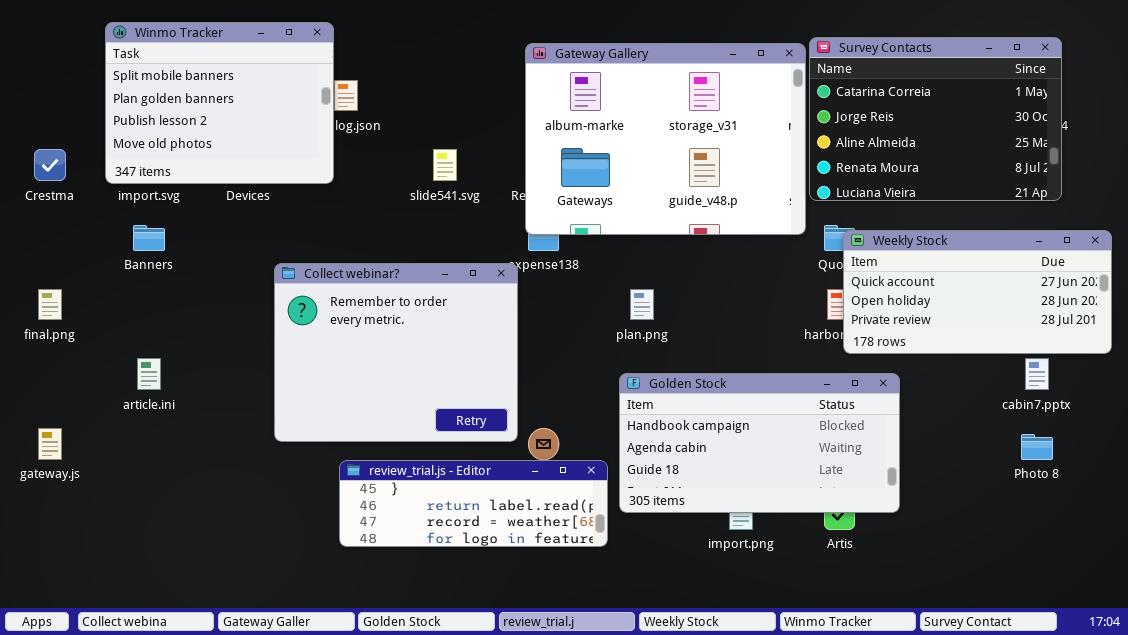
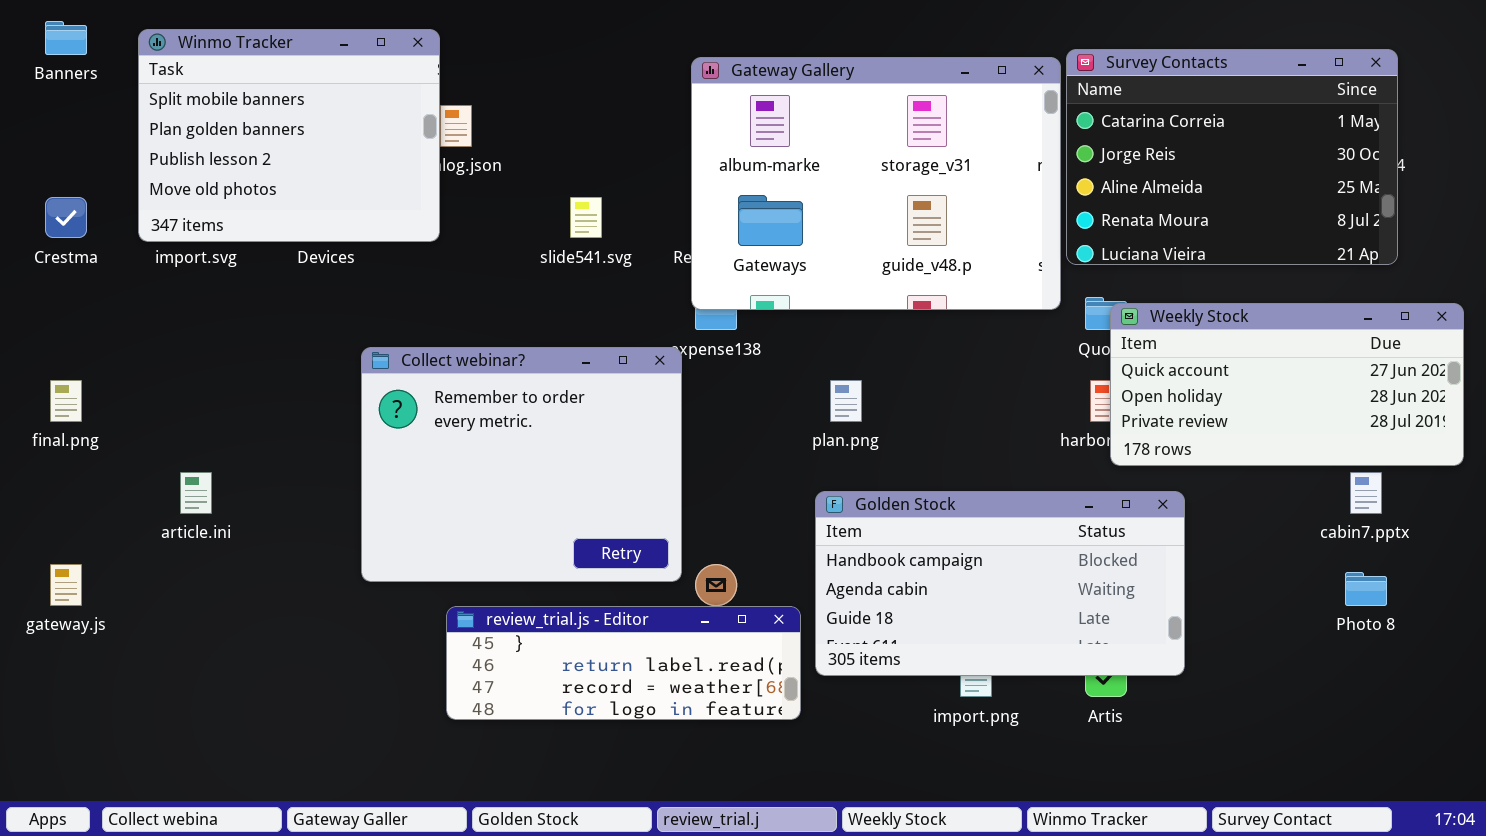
Banners: [133,225,165,251] -> [45,21,87,55], moved

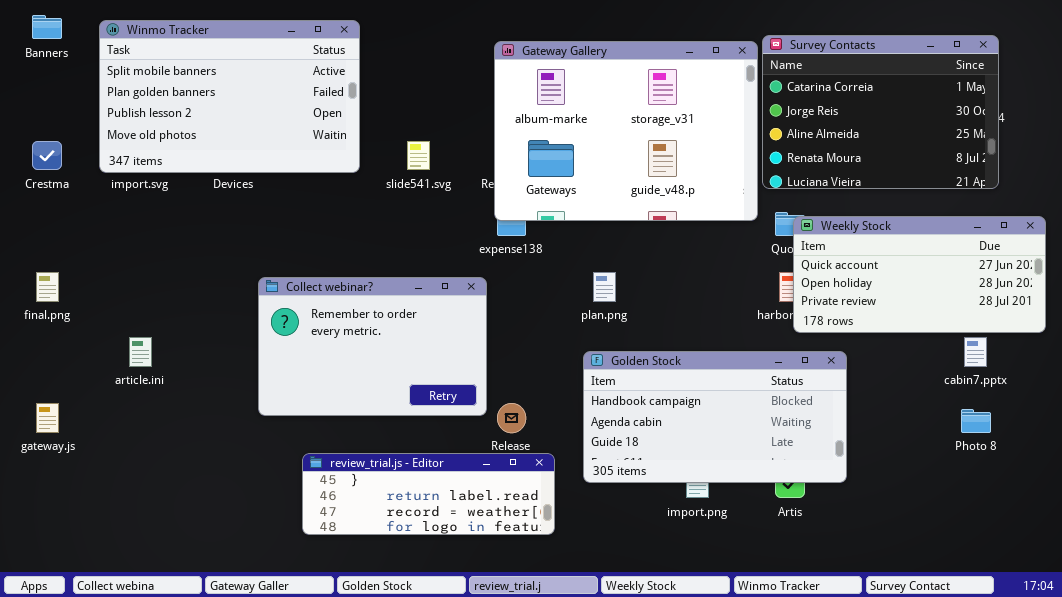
Winmo Tracker: [138,29,440,242] -> [99,20,360,173], resized
Collect webinar?: [361,347,682,582] -> [258,277,487,416], resized
review_trial.js - Editor: [446,606,801,720] -> [302,453,555,535], moved

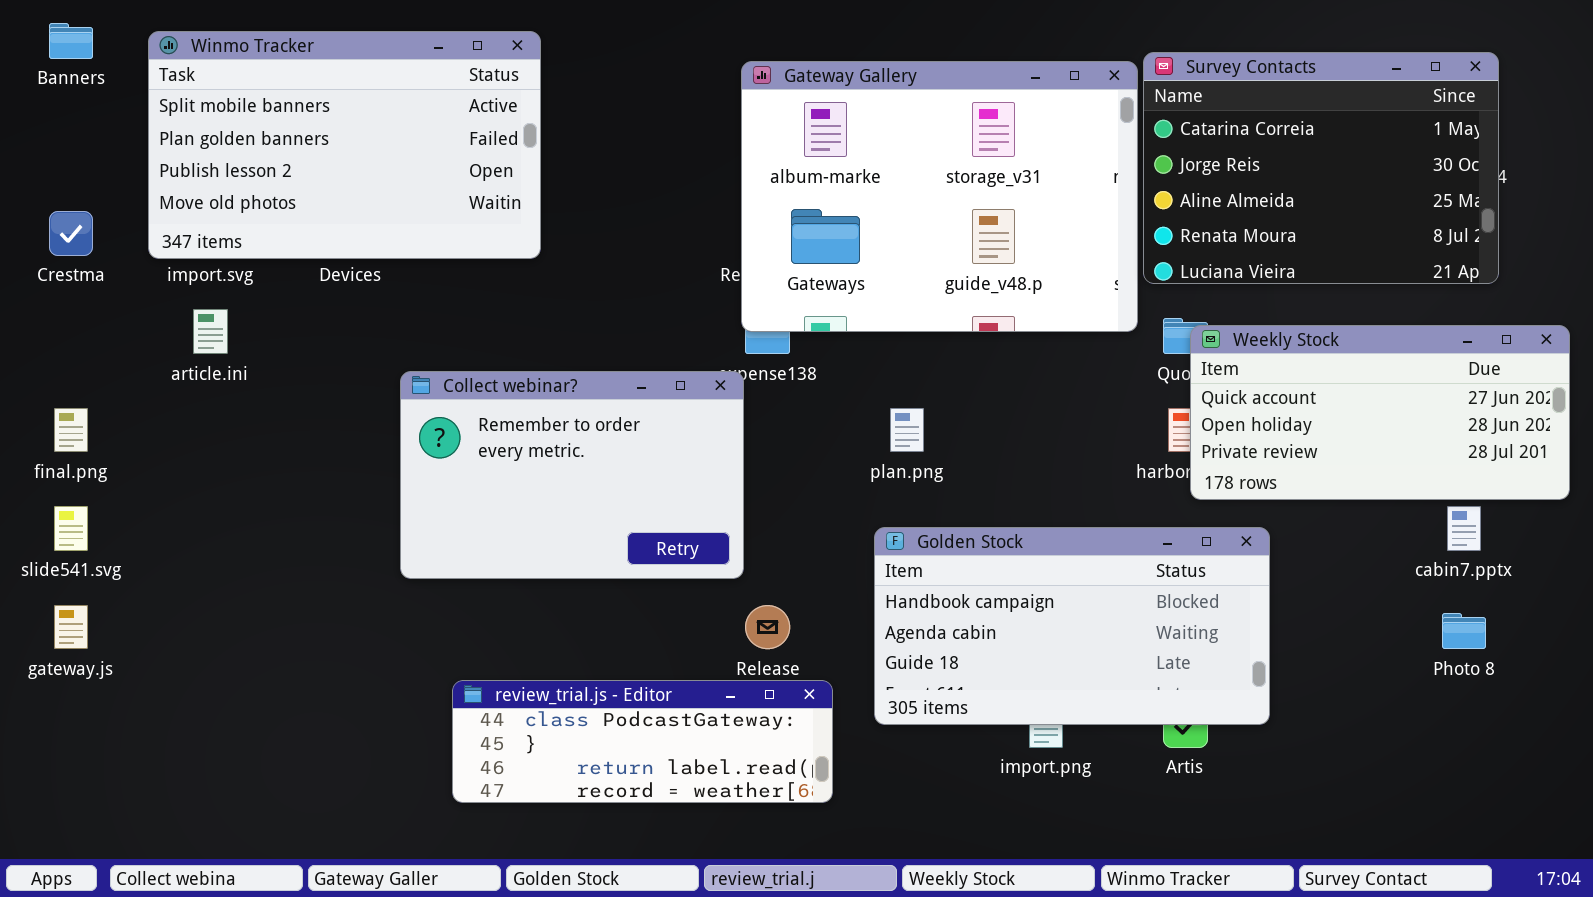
slide541.svg: [407,141,430,170] -> [54,506,88,551], moved
Collect webinar?: [258,277,487,416] -> [400,371,744,579], moved
article.ini: [129,337,152,367] -> [193,309,228,354], moved
review_trial.js - Editor: [302,453,555,535] -> [452,680,833,803], scrolled up 1 row

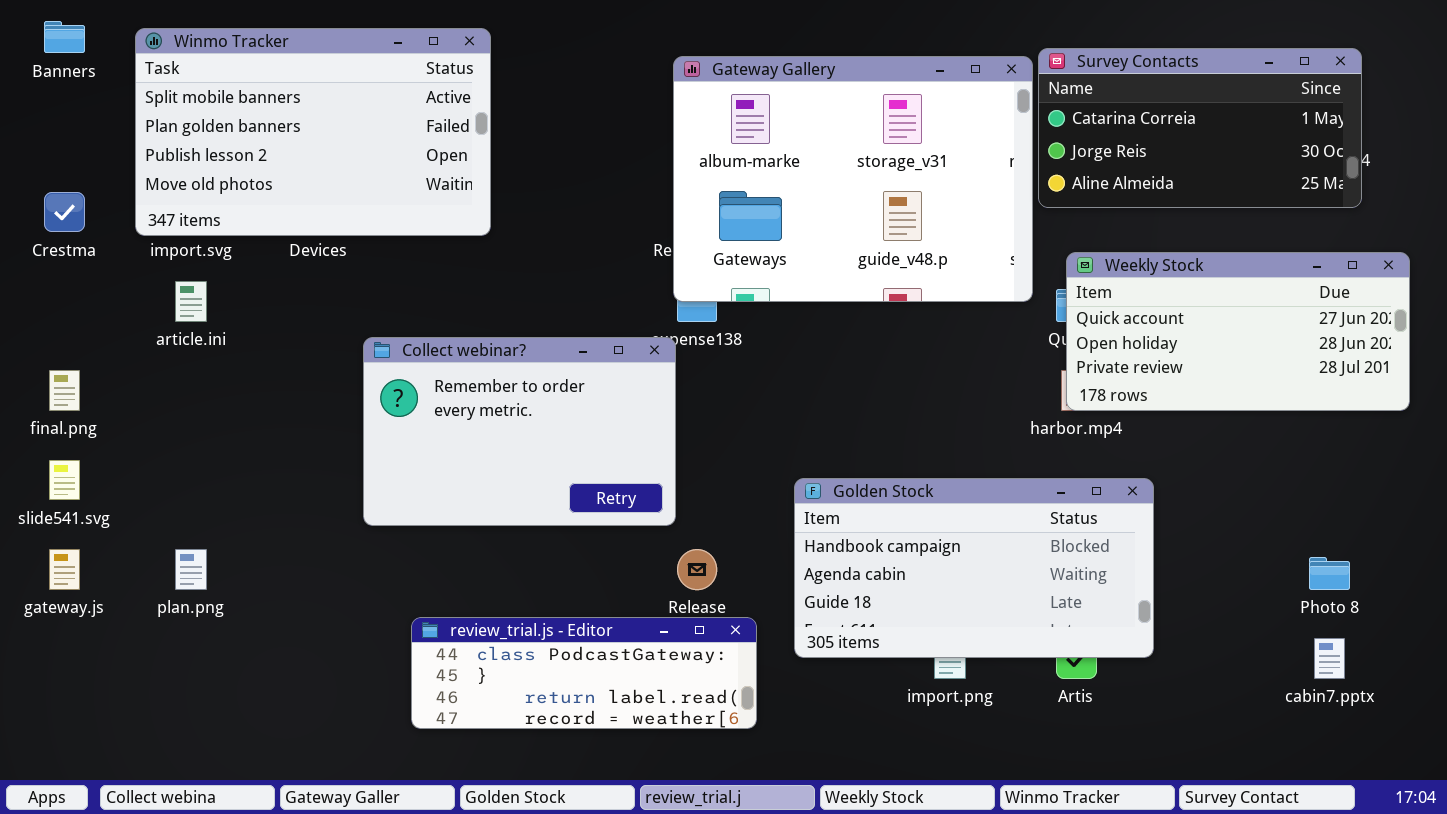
Survey Contacts: [1143,52,1499,284] -> [1038,48,1362,208], resized
Weekly Stock: [1190,325,1570,500] -> [1066,252,1410,411], moved
plan.png: [890,408,924,452] -> [175,549,207,590], moved
cabin7.pptx: [1447,506,1481,551] -> [1314,638,1345,679], moved

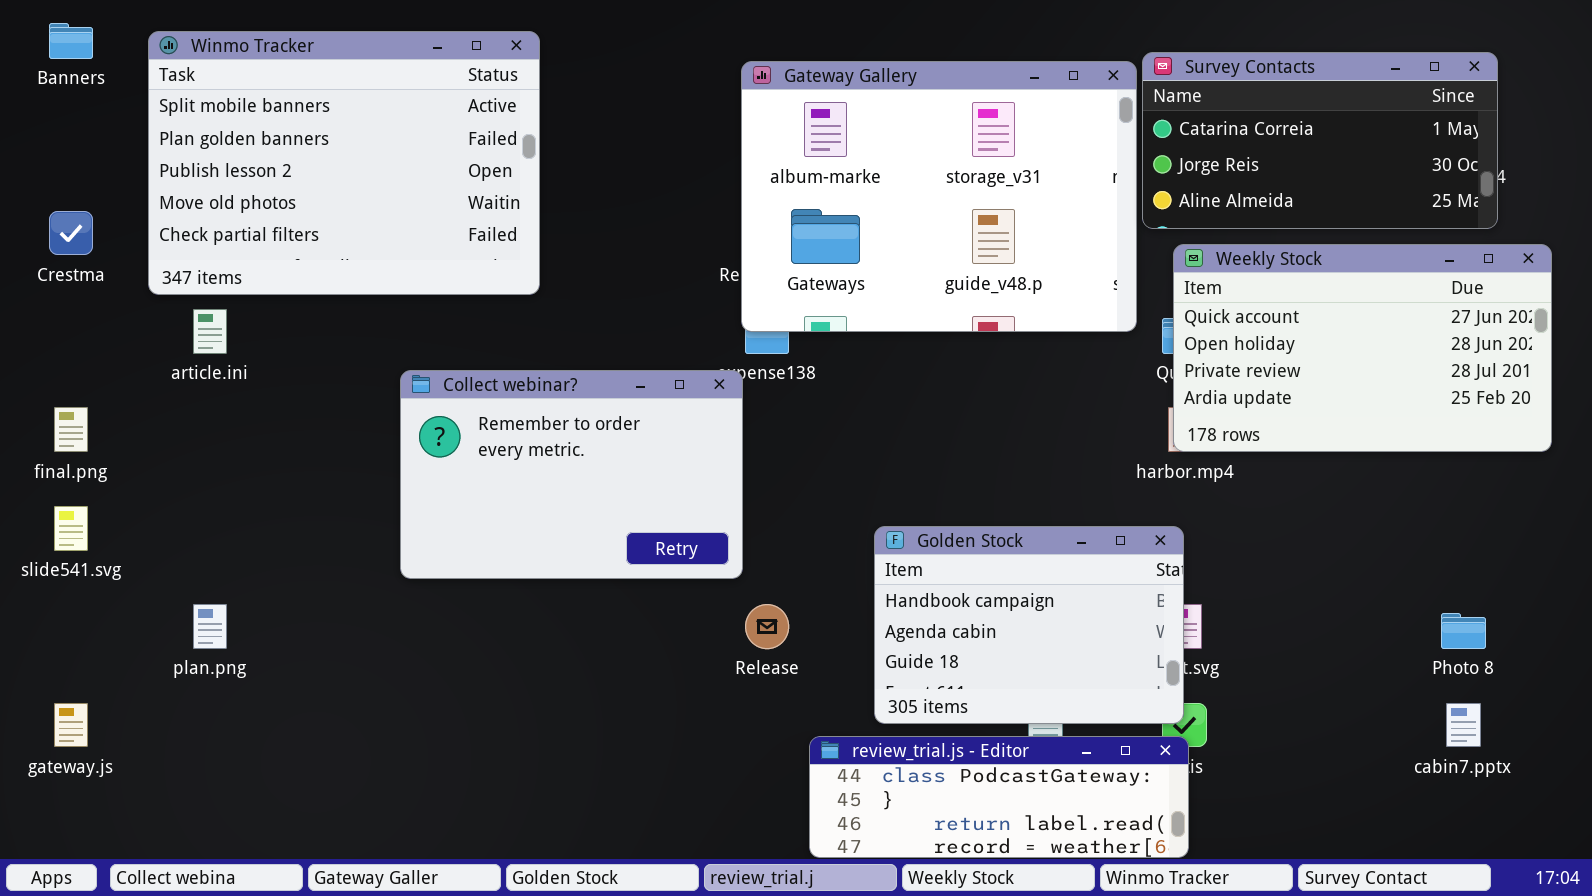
Winmo Tracker: [135,28,491,236] -> [148,31,540,295], resized
Weekly Stock: [1066,252,1410,411] -> [1173,244,1552,452], resized
Golden Stock: [794,478,1154,658] -> [874,526,1184,724], resized
gateway.js: [49,549,80,590] -> [54,703,88,747], moved
review_trial.js - Editor: [411,617,757,729] -> [809,736,1189,858], moved

